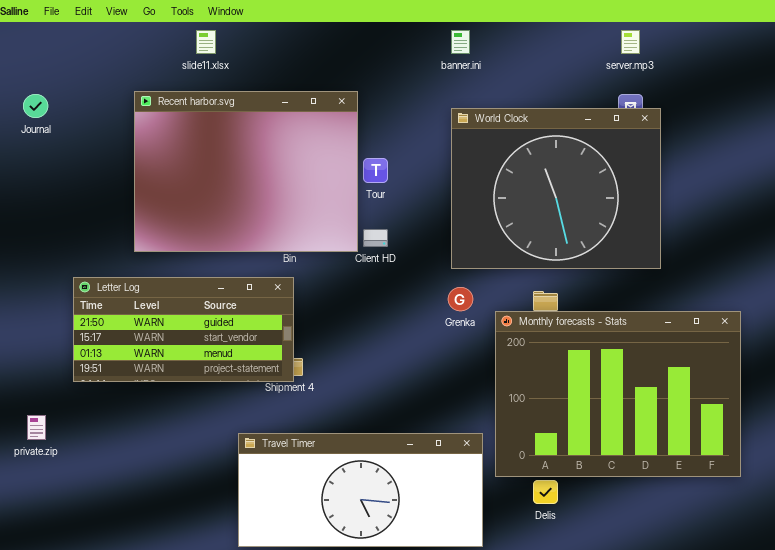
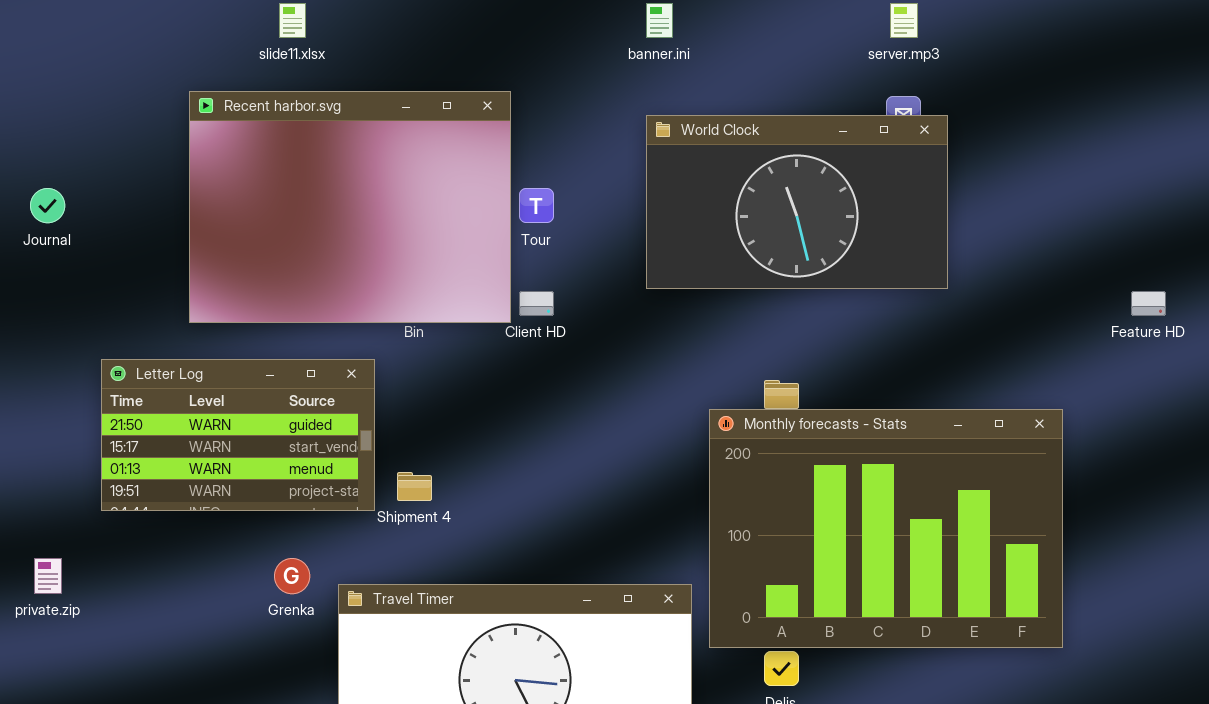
Journal: [23,94,48,118] -> [30,188,65,223], moved
World Clock: [451,108,661,269] -> [646,115,948,289], resized
Letter Log: [73,277,294,382] -> [101,359,375,511], resized
Grenka: [448,287,473,311] -> [274,558,310,594], moved

